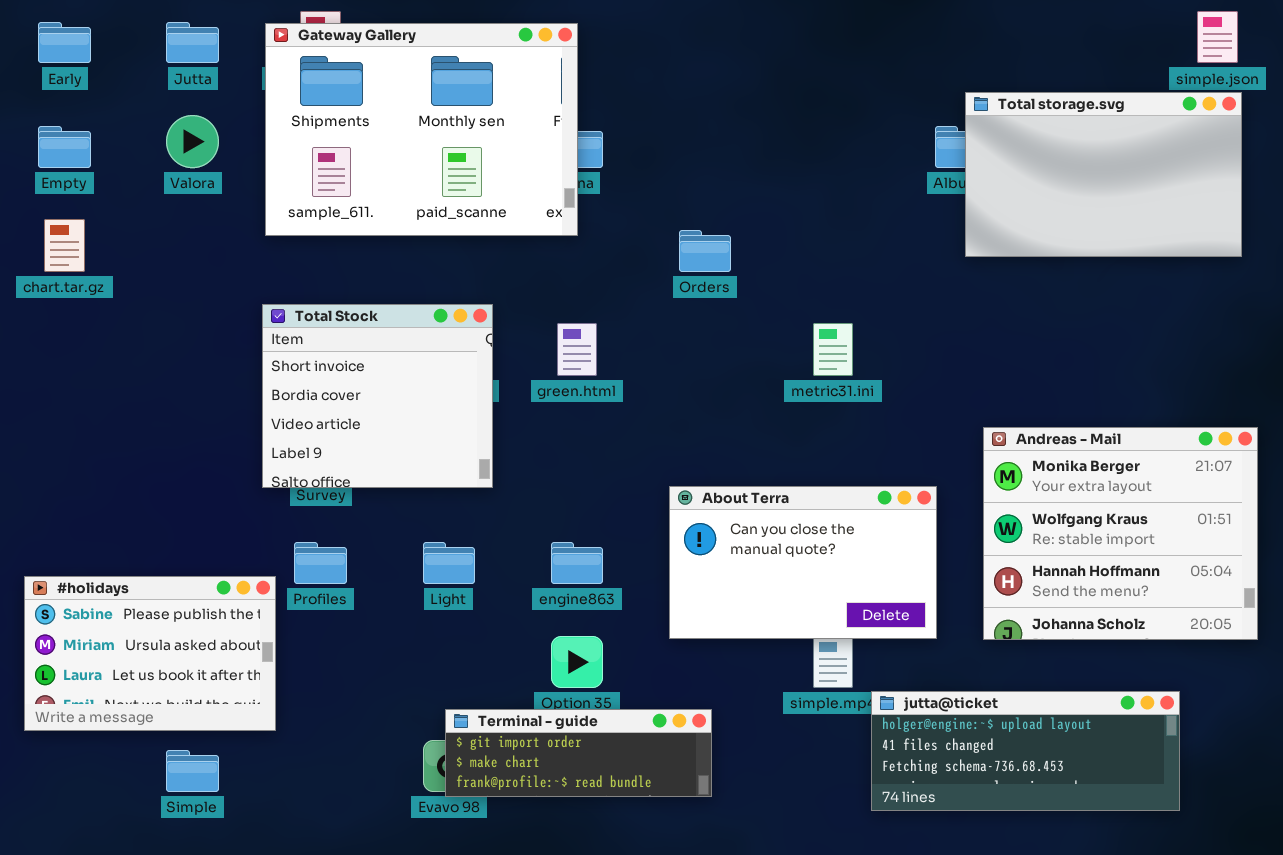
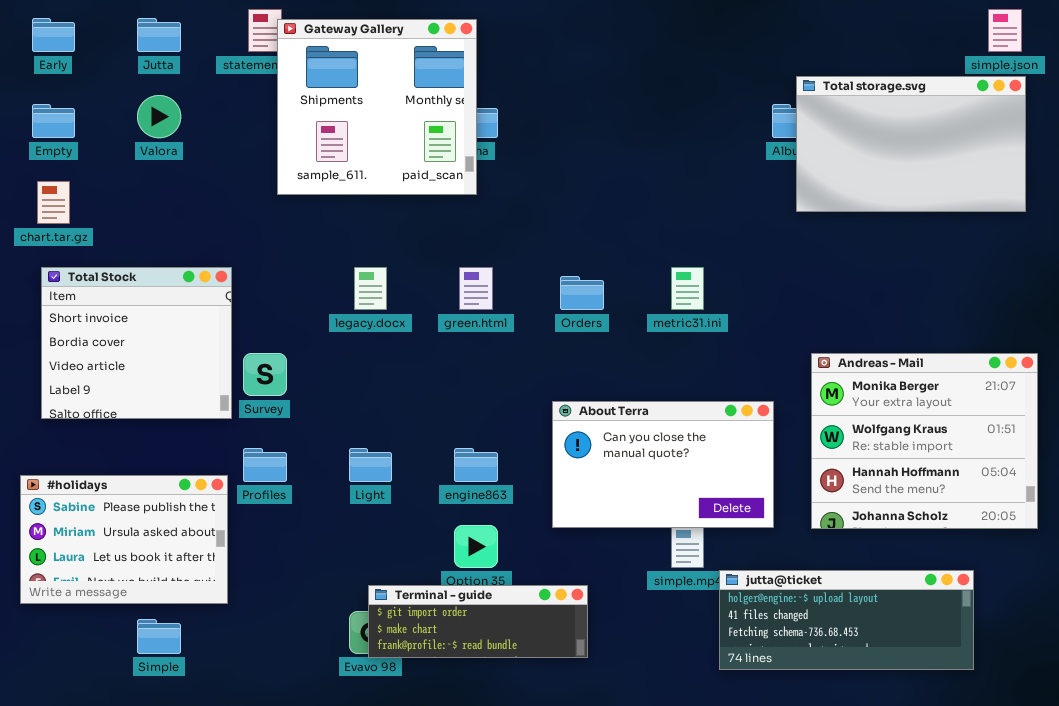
Gateway Gallery: [265,23,578,236] -> [277,19,477,195], resized
Orders: [679,230,731,272] -> [560,276,604,310], moved
Total Stock: [262,304,493,488] -> [41,267,232,419], moved

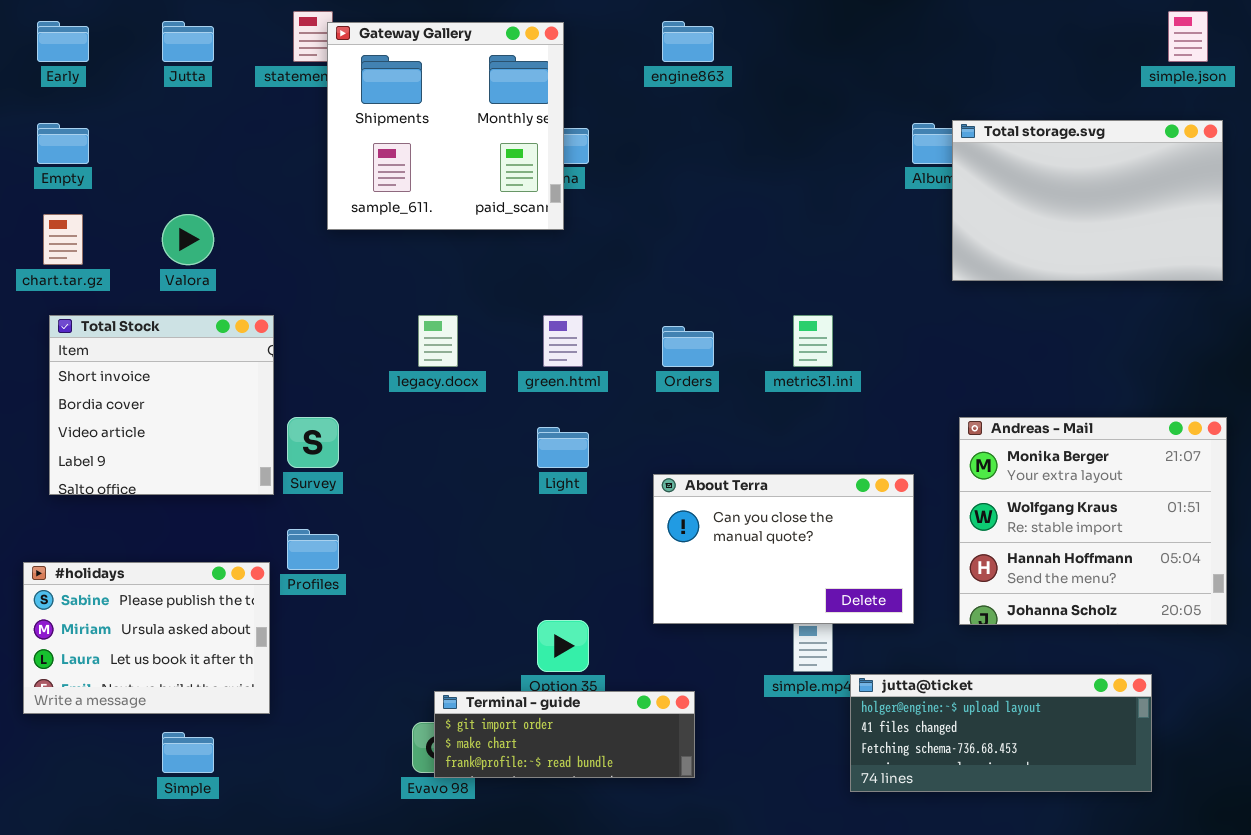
Total storage.svg: [796,76,1026,212] -> [952,120,1223,281], moved
Valora: [137,95,181,138] -> [162,214,214,265], moved
Light: [349,448,392,482] -> [537,427,589,468], moved
engine863: [454,448,498,482] -> [662,21,714,62], moved

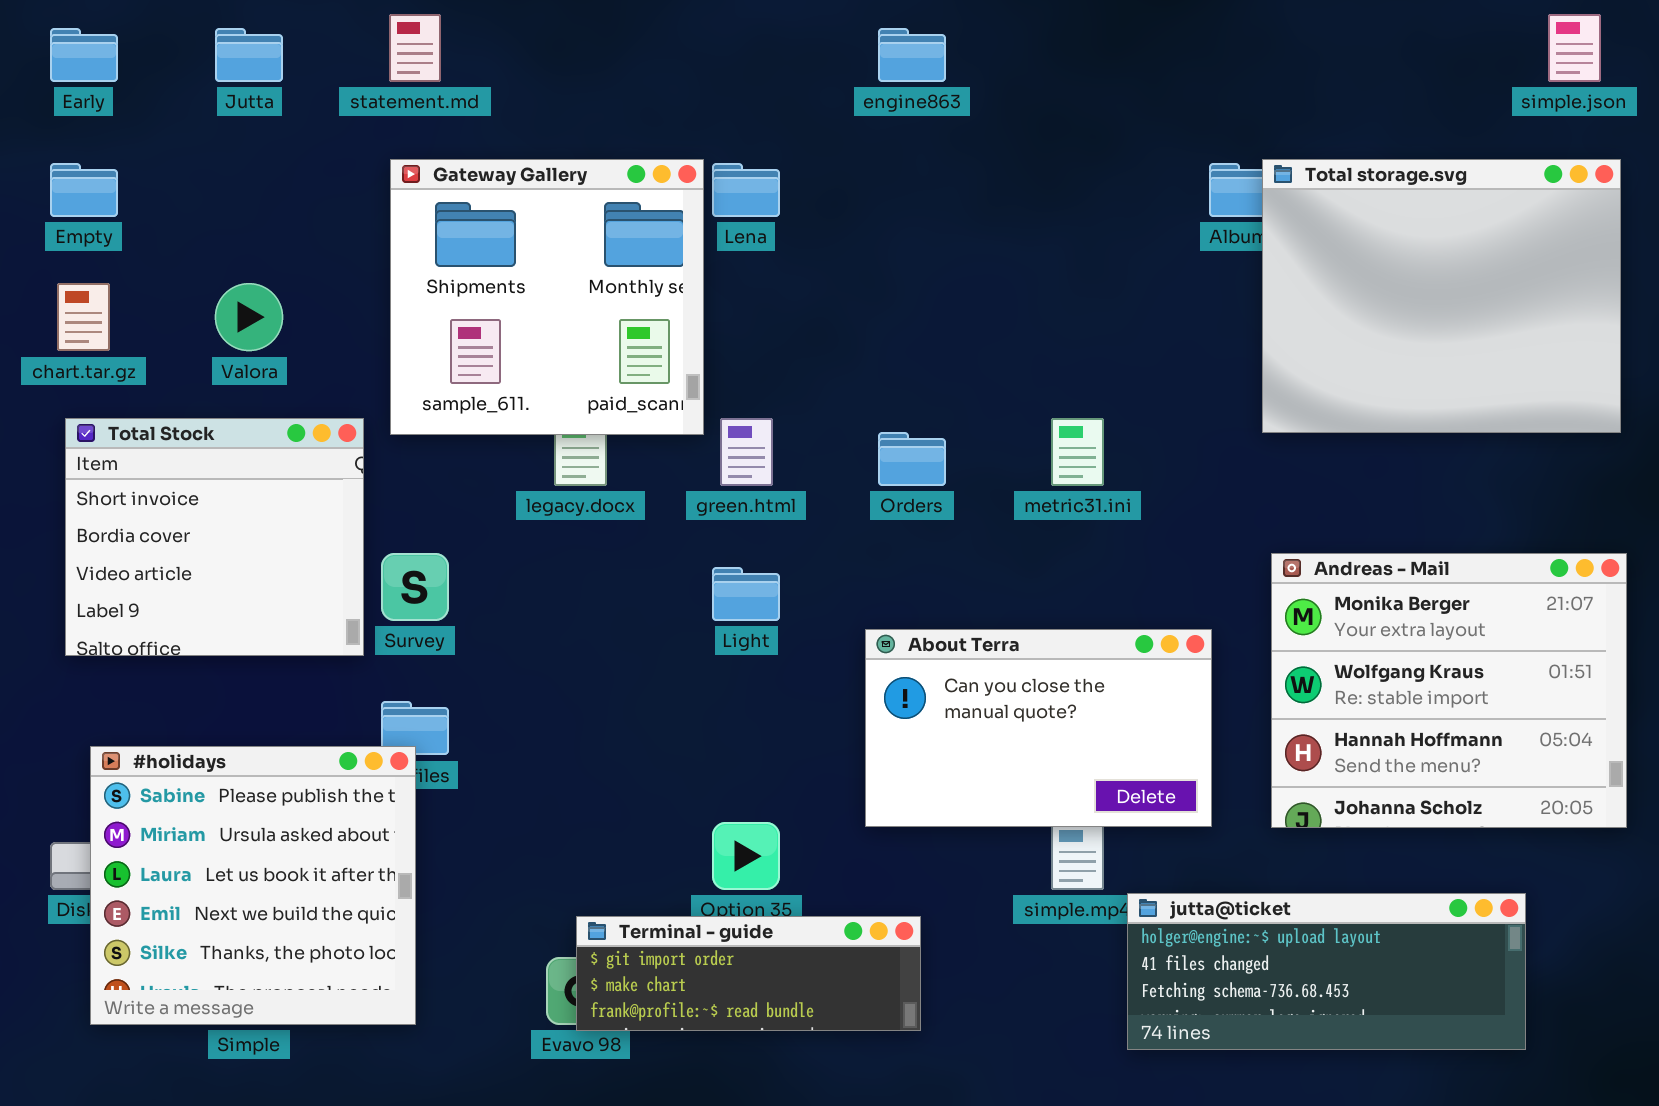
Gateway Gallery: [327,22,564,230] -> [390,159,704,435], moved
Total storage.svg: [952,120,1223,281] -> [1262,159,1621,433], resized
#holidays: [23,562,270,714] -> [90,746,416,1025], moved, resized

